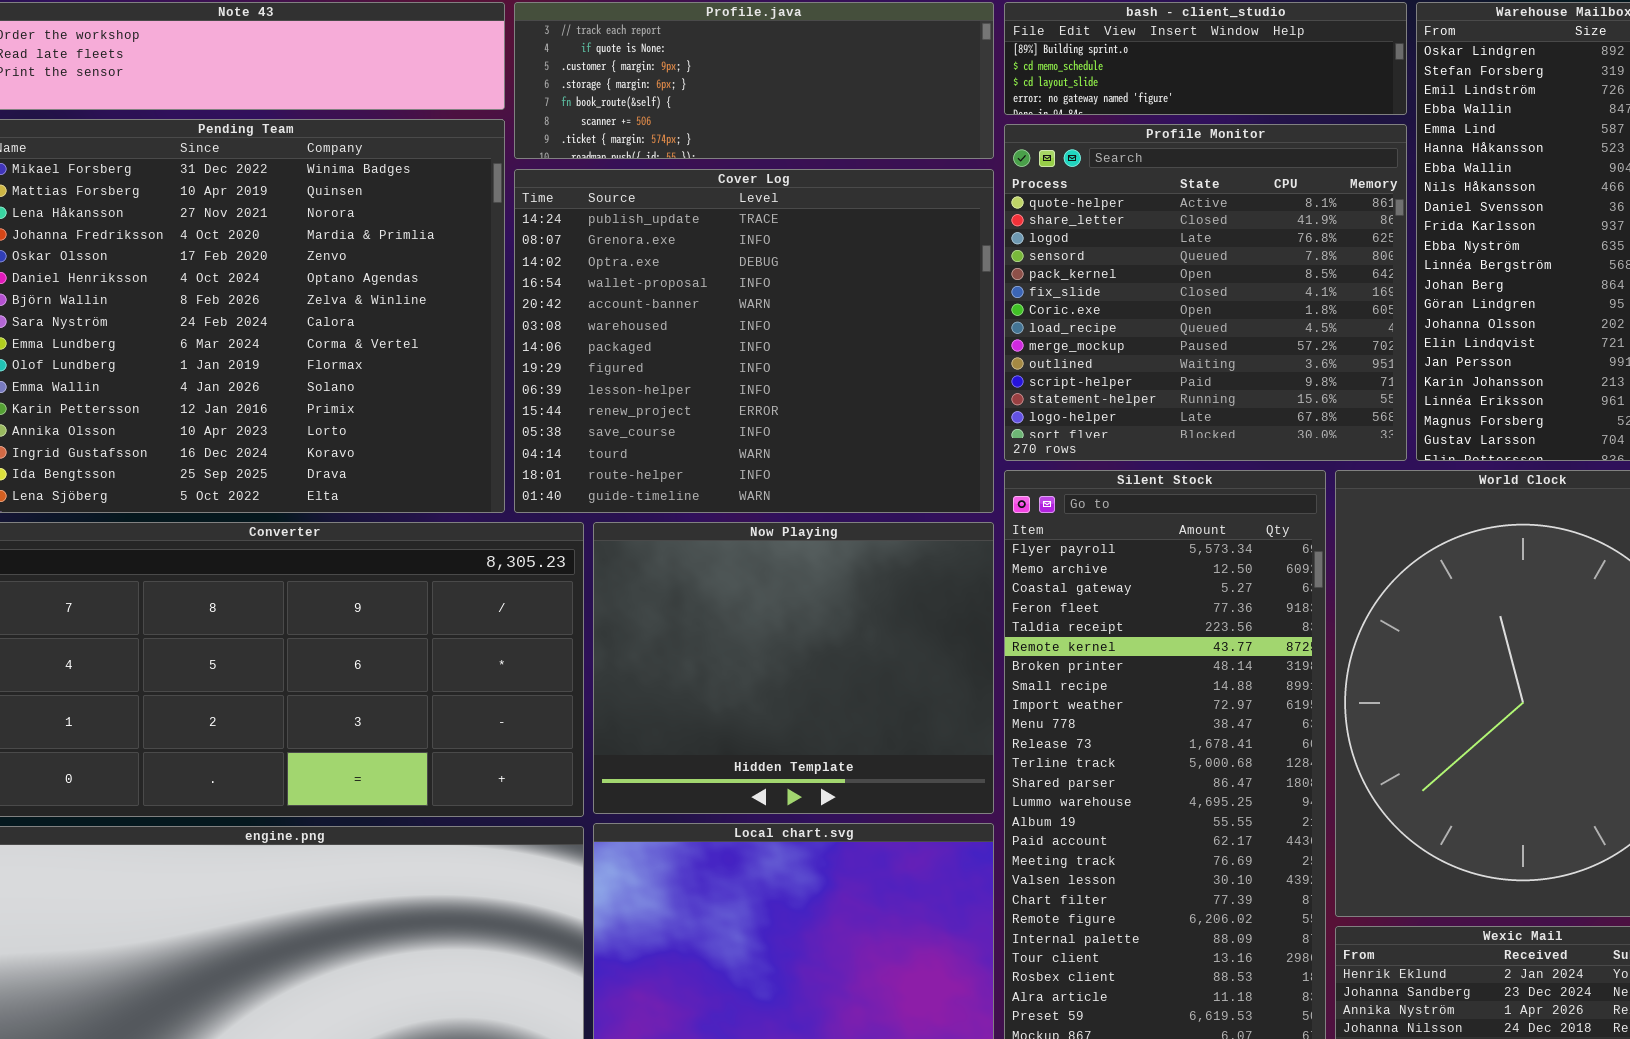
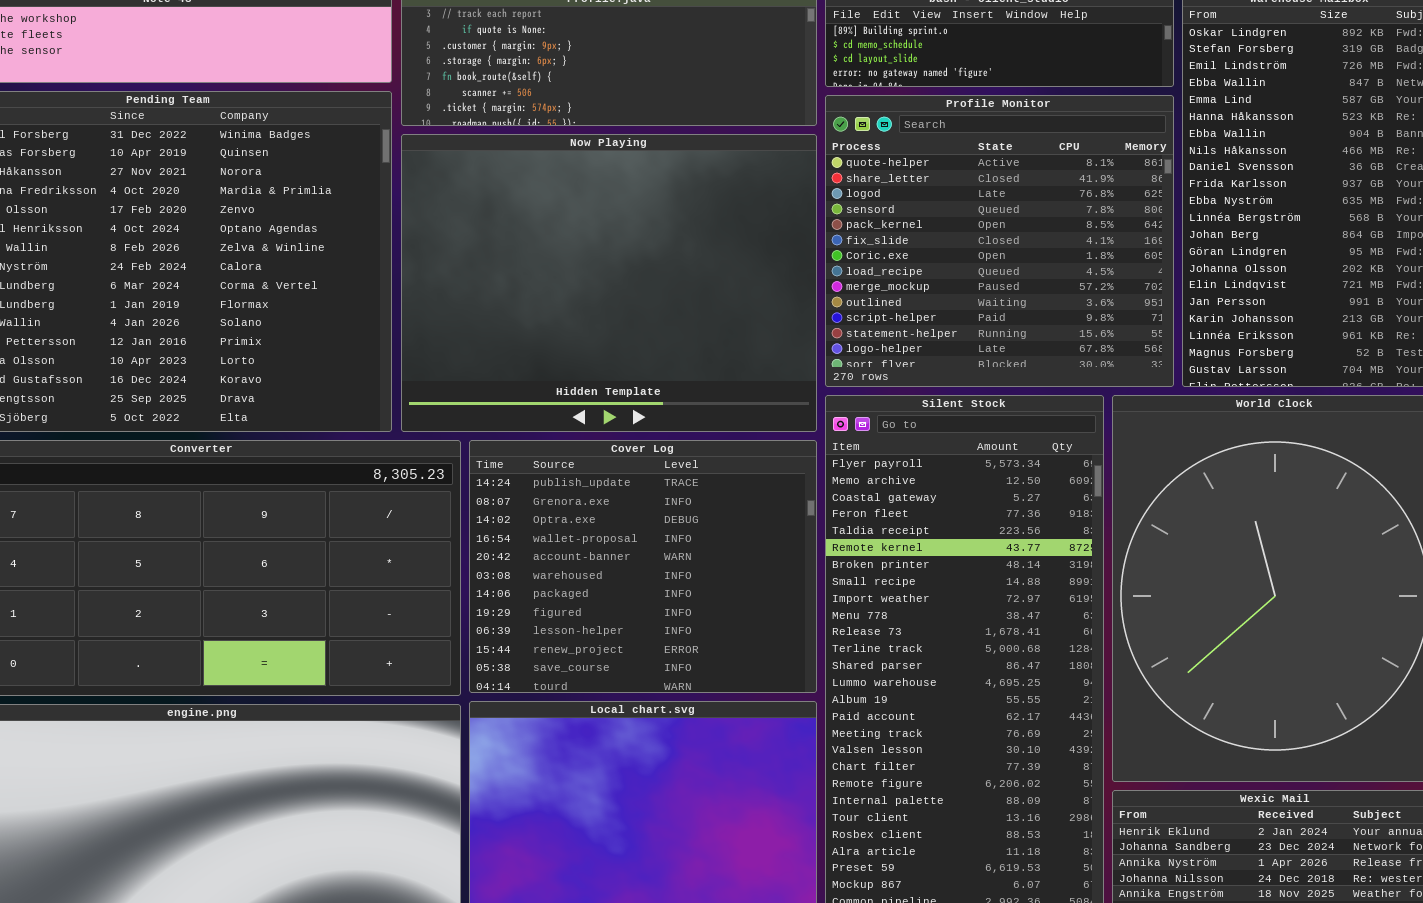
Cover Log: [514,169,994,513] -> [469,440,817,693], moved, resized
Now Playing: [593,522,994,814] -> [401,134,817,432], moved, resized

